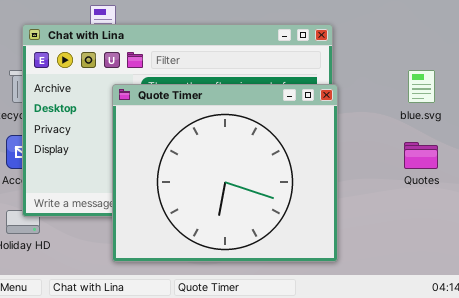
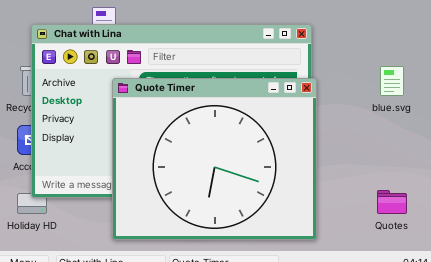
Quotes: [404,142,438,169] -> [377,190,407,214], moved

